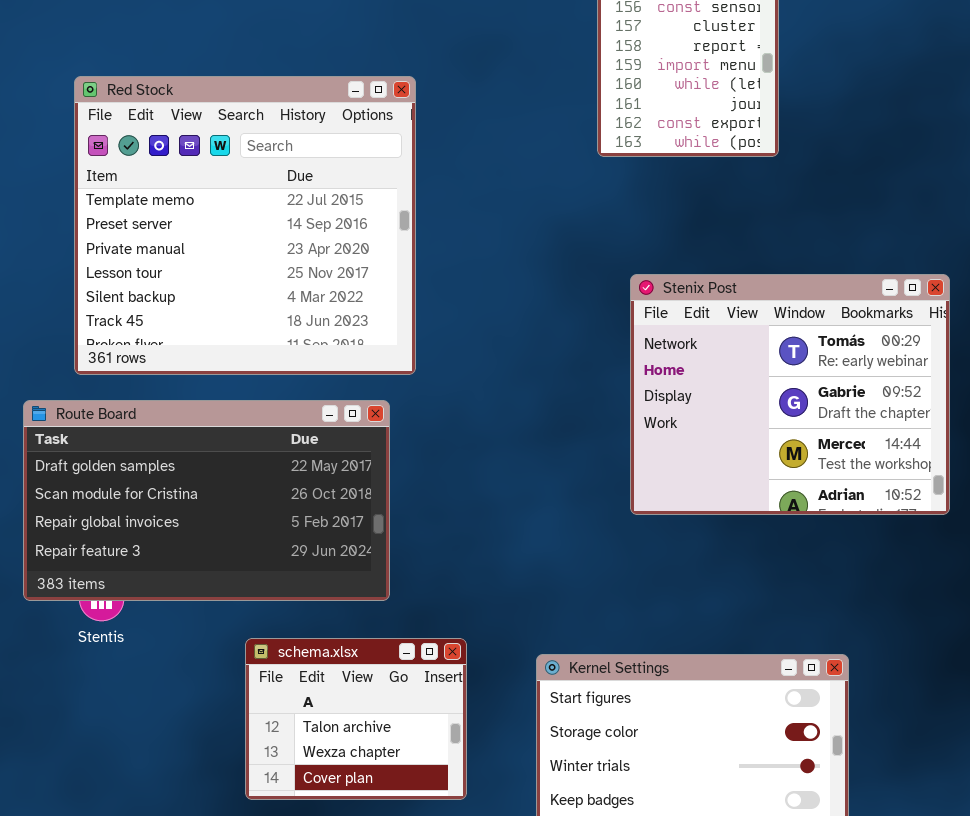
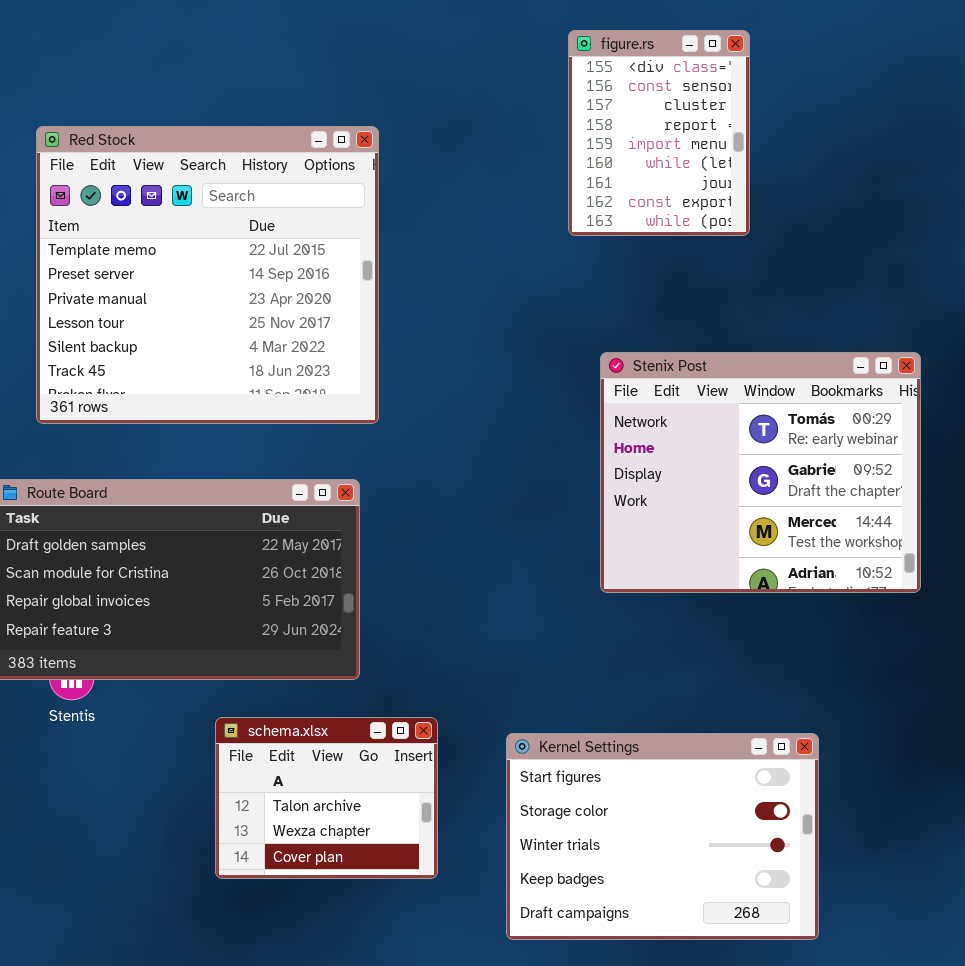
Red Stock: [74,76,416,375] -> [36,126,379,424], moved

